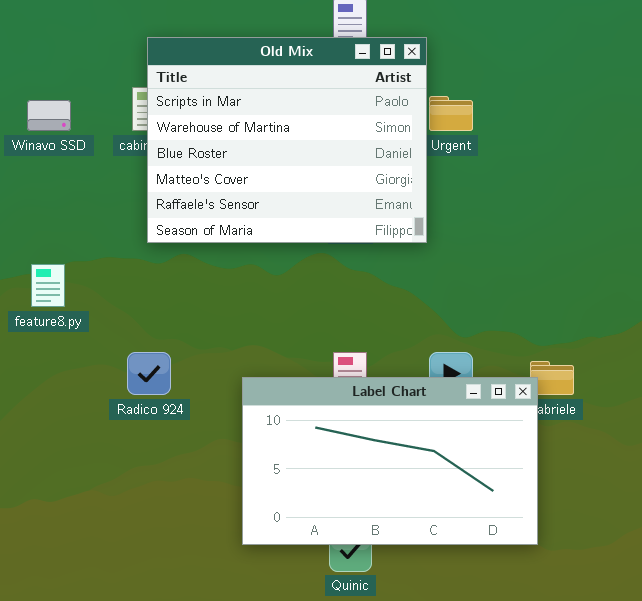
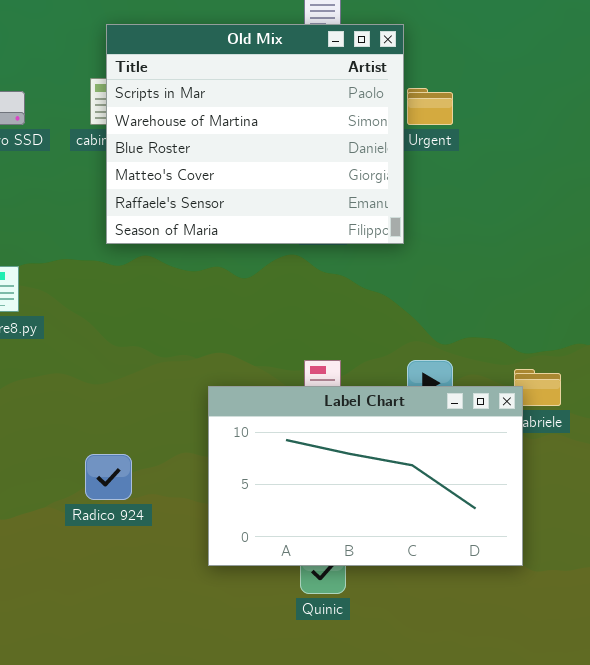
Radico 924: [127,352,171,395] -> [85,454,132,500], moved

